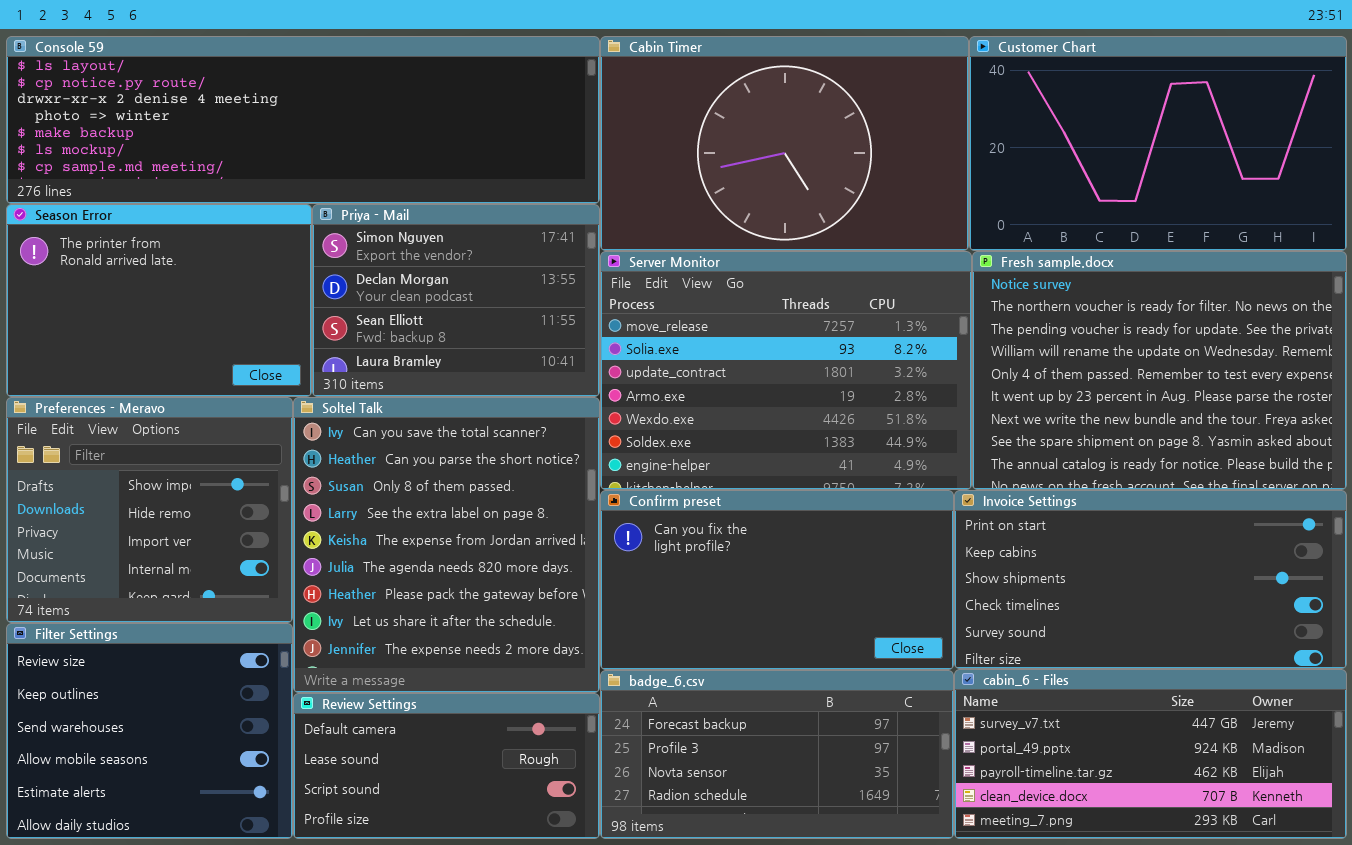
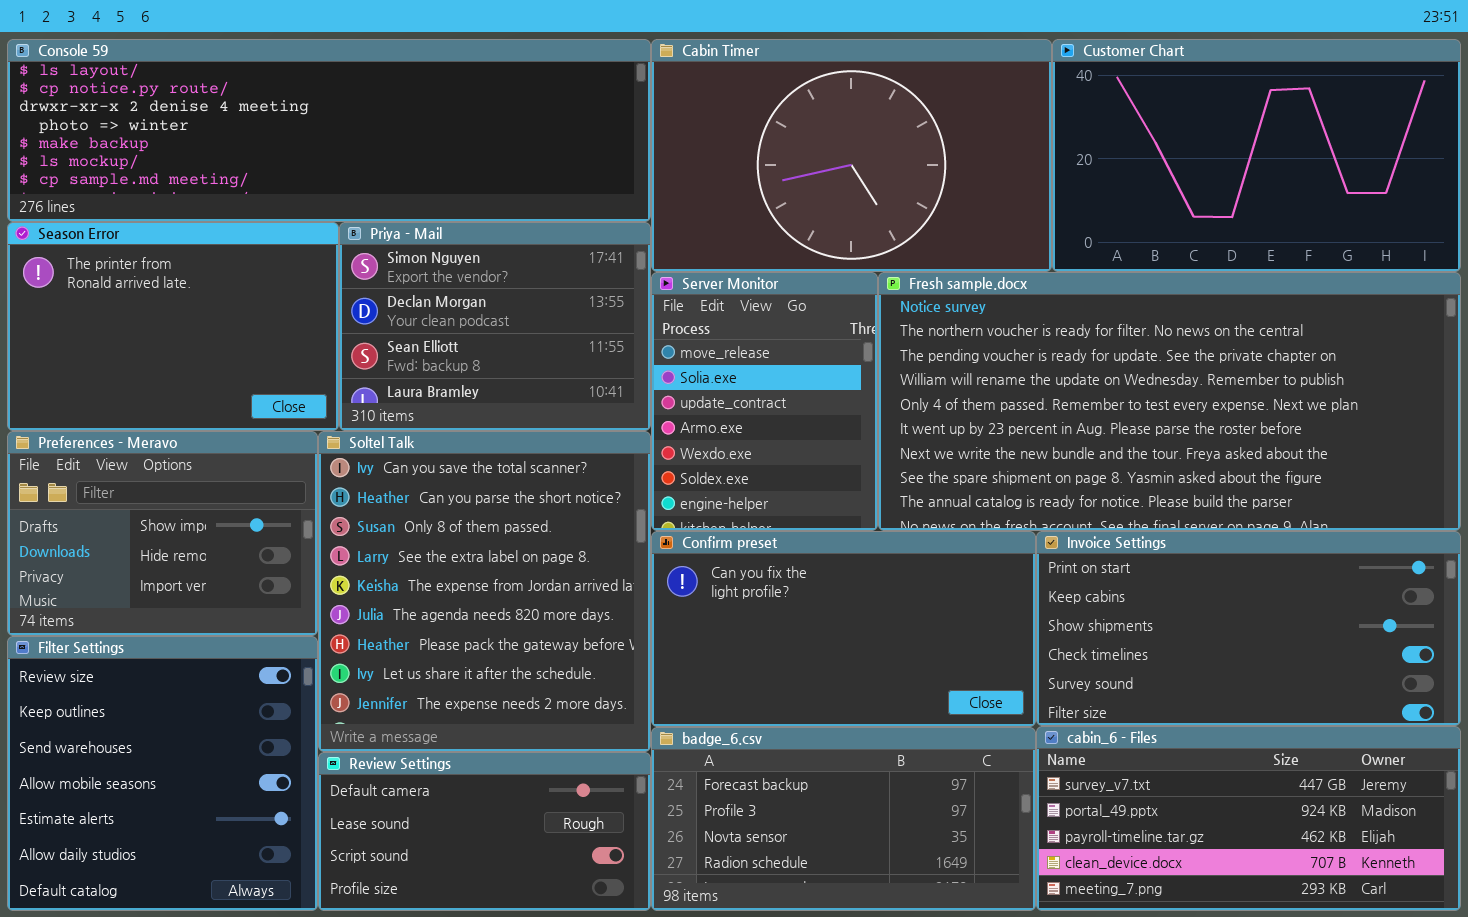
Server Monitor: [600,251,972,490] -> [651,272,878,531], resized
Fresh sample.docx: [972,251,1347,490] -> [878,272,1461,531], resized
Preferences - Meravo: [6,397,293,623] -> [7,431,318,636], resized
Filter Settings: [6,623,293,839] -> [7,636,318,911], resized

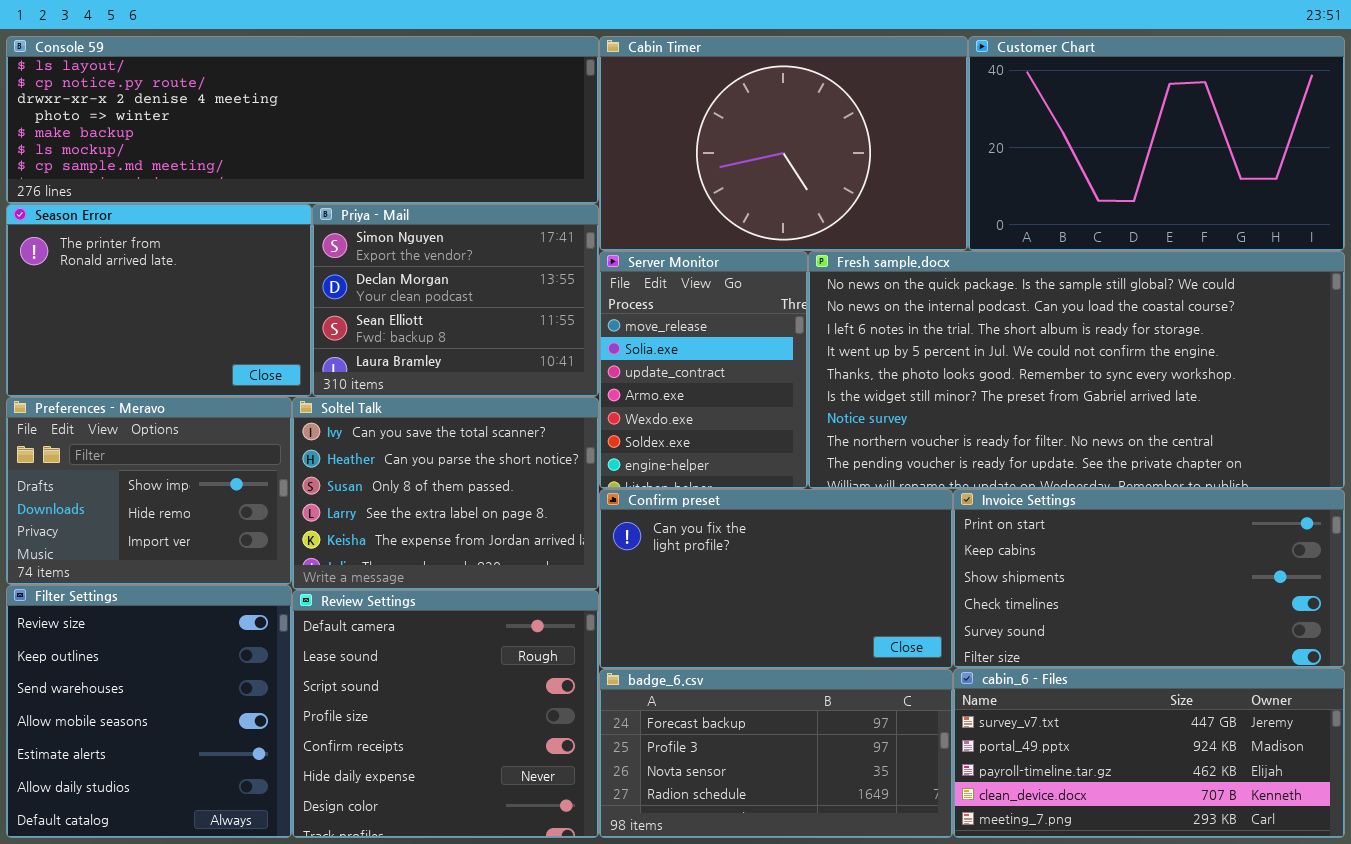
Fresh sample.docx: [878,272,1461,531] -> [808,251,1345,489], scrolled up 6 rows
Soltel Talk: [318,431,651,752] -> [292,397,599,590], resized
Review Settings: [318,752,651,911] -> [292,590,599,838], resized

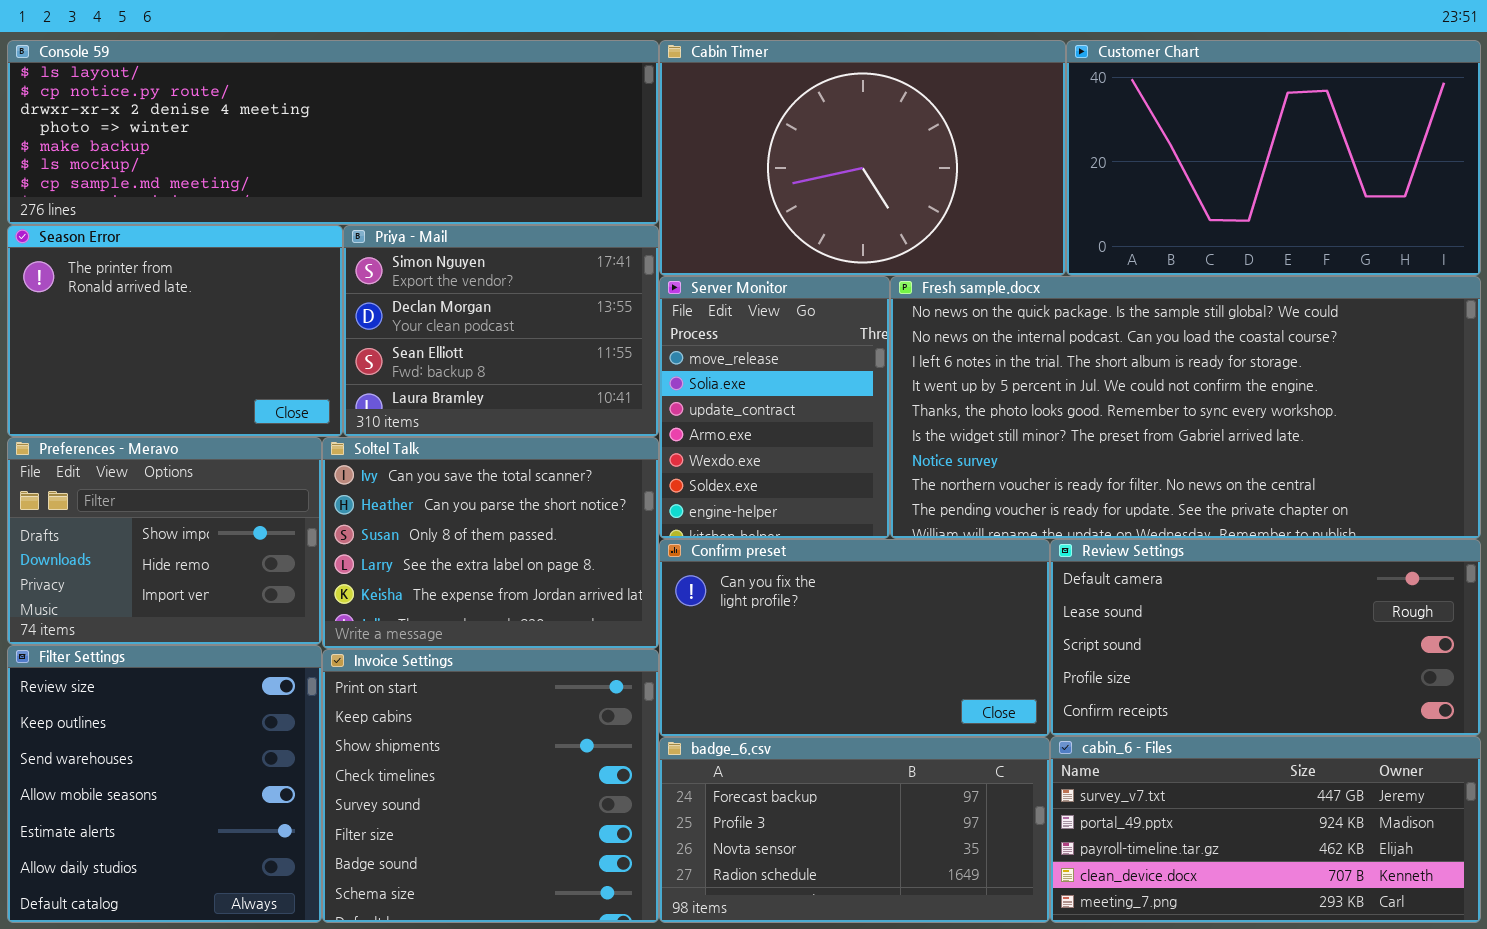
Invoice Settings: [953,489,1345,668] -> [322,649,659,923], moved, resized
Review Settings: [292,590,599,838] -> [1050,539,1481,736], moved, resized

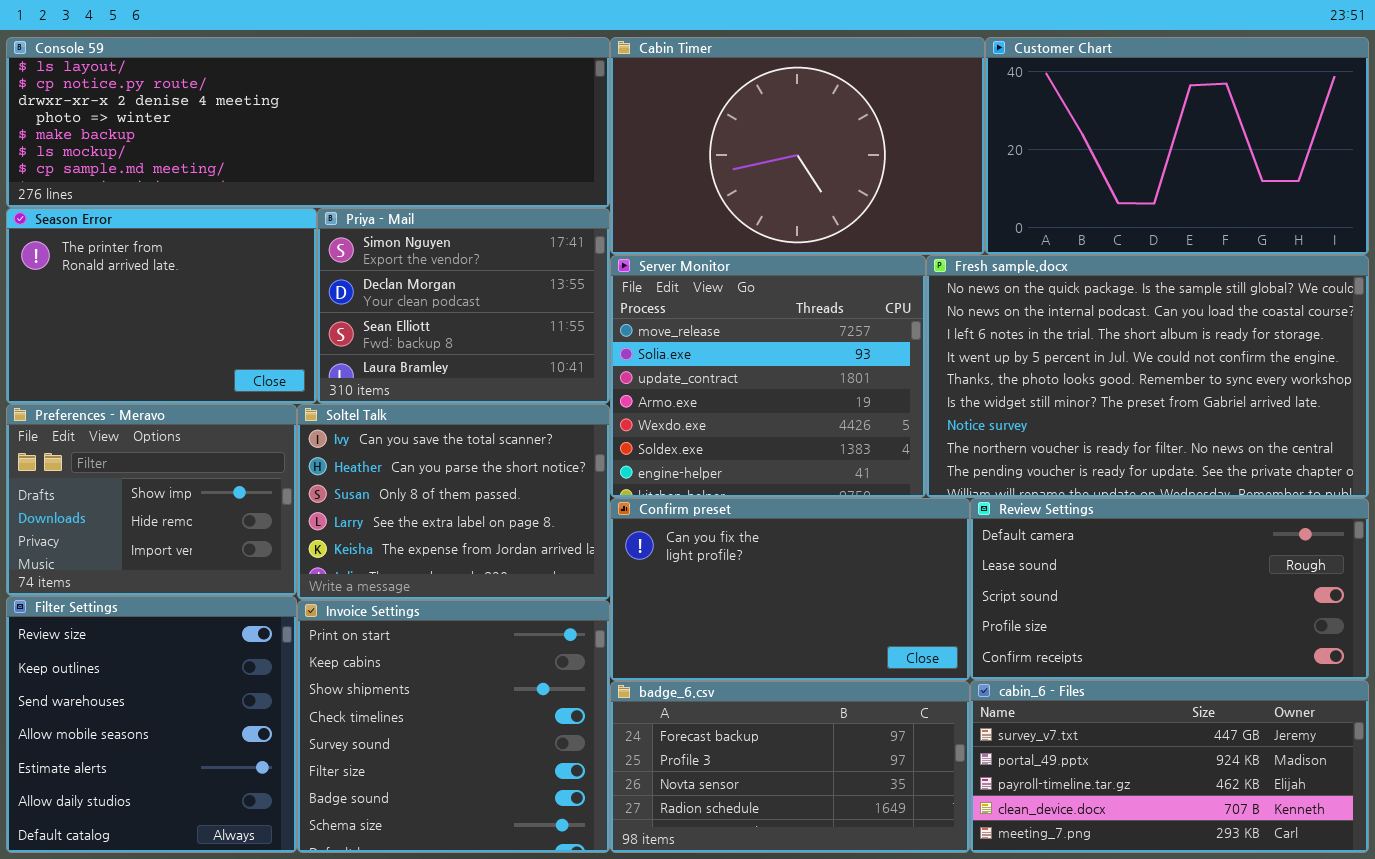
Server Monitor: [659,276,890,539] -> [610,255,926,498], resized
Fresh sample.docx: [890,276,1481,539] -> [926,255,1369,498], resized

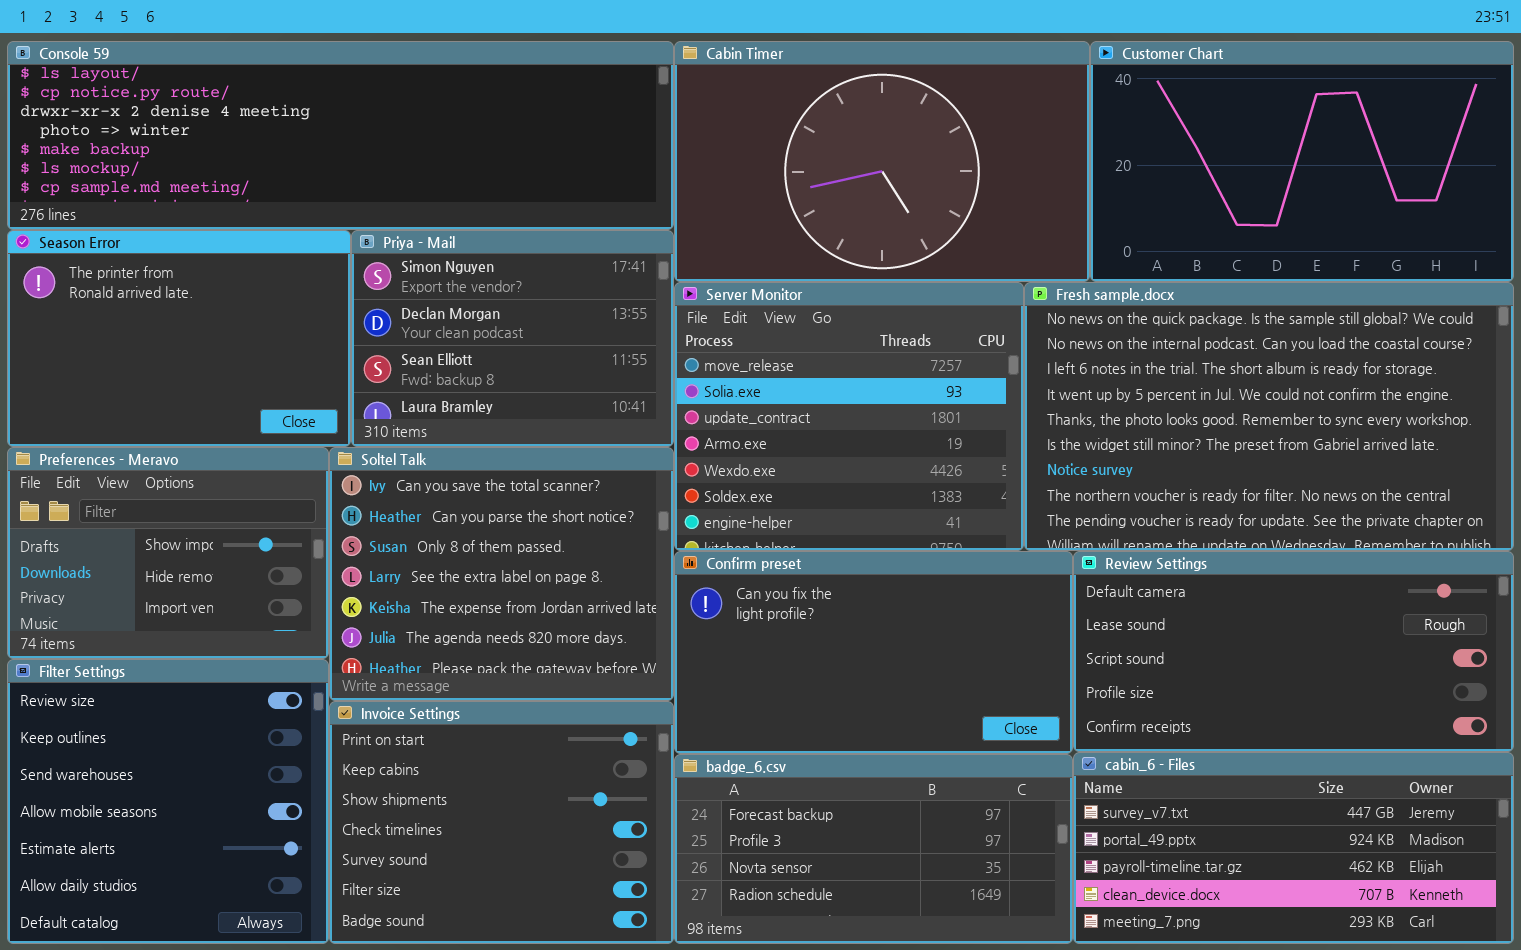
Soltel Talk: [297,404,610,600] -> [329,447,674,701], resized
Invoice Settings: [297,600,610,853] -> [329,701,674,944], resized

